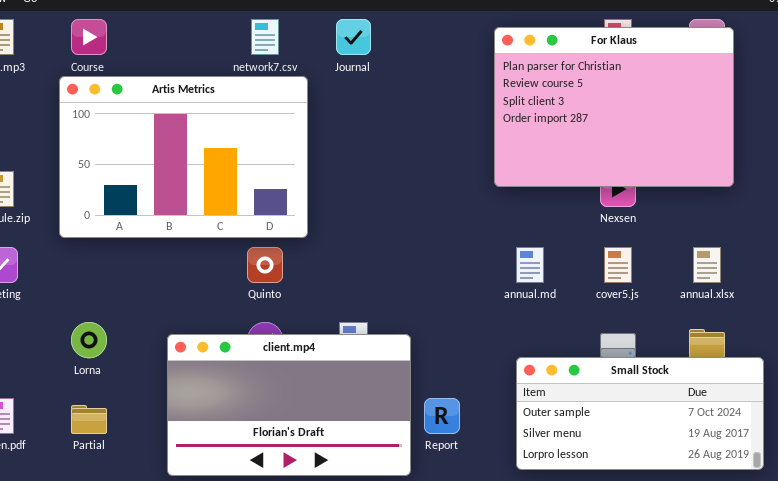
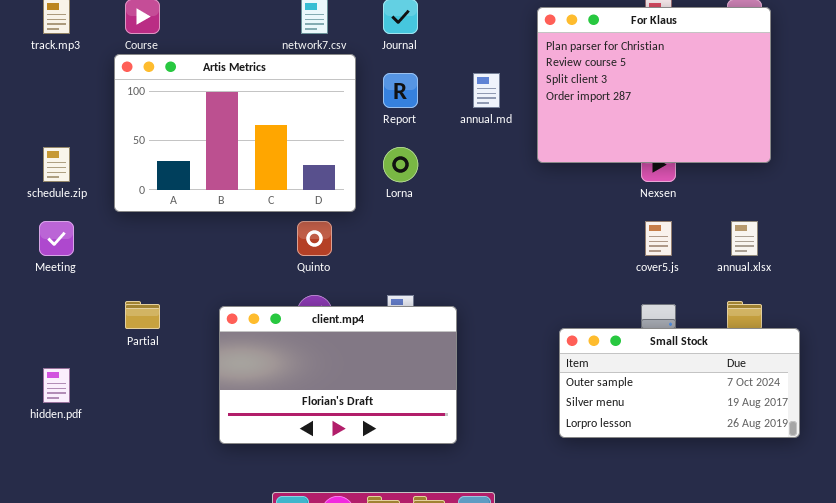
annual.md: [516,247,544,283] -> [473,73,500,108], moved
Lorna: [71,322,107,358] -> [383,147,418,182], moved
Report: [424,398,460,434] -> [383,73,418,108], moved
Partial: [71,405,107,434] -> [125,301,160,329], moved

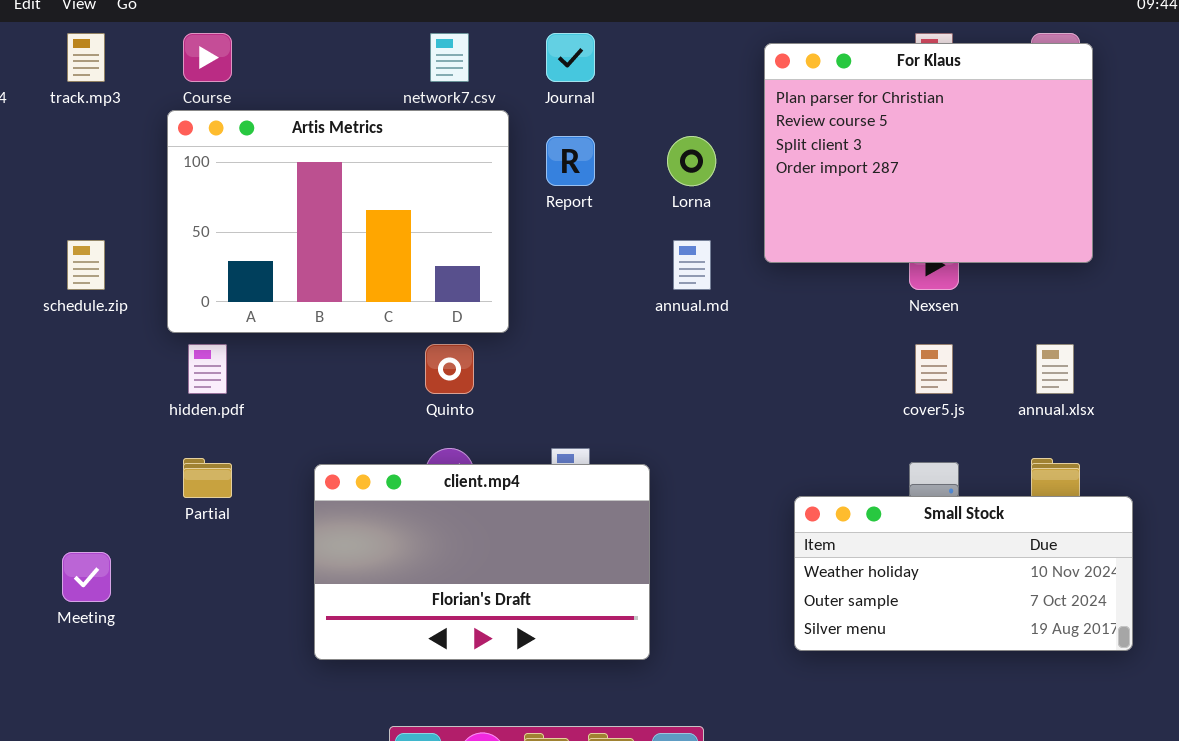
annual.md: [473,73,500,108] -> [673,240,711,290], moved
Lorna: [383,147,418,182] -> [667,136,716,186], moved
Meeting: [39,221,74,256] -> [62,552,111,602], moved
Small Stock: [559,328,800,438] -> [794,496,1133,651], scrolled up 1 row
hidden.pdf: [43,368,70,403] -> [188,344,227,394], moved

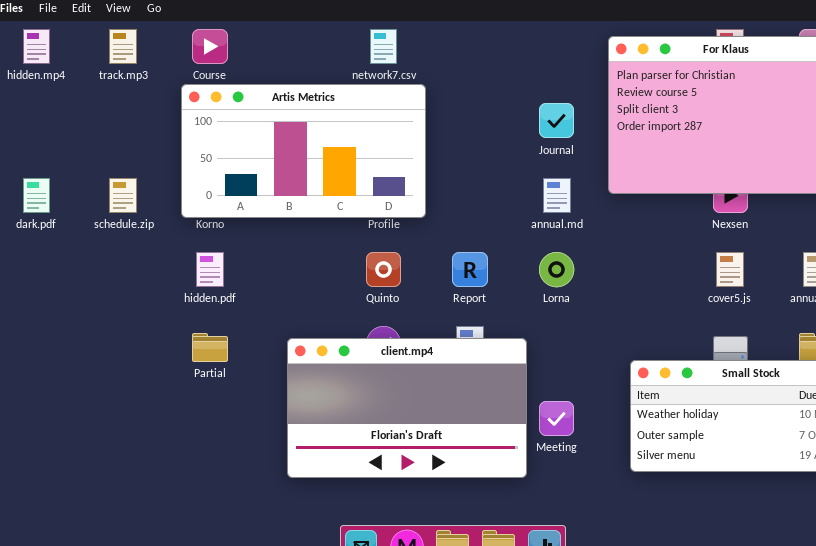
Journal: [546,33,595,82] -> [539,103,574,138], moved
Artis Metrics: [167,110,509,333] -> [181,84,426,218], resized
Report: [546,136,595,186] -> [452,252,488,287], moved
Lorna: [667,136,716,186] -> [539,252,574,287], moved
Meeting: [62,552,111,602] -> [539,401,574,436], moved

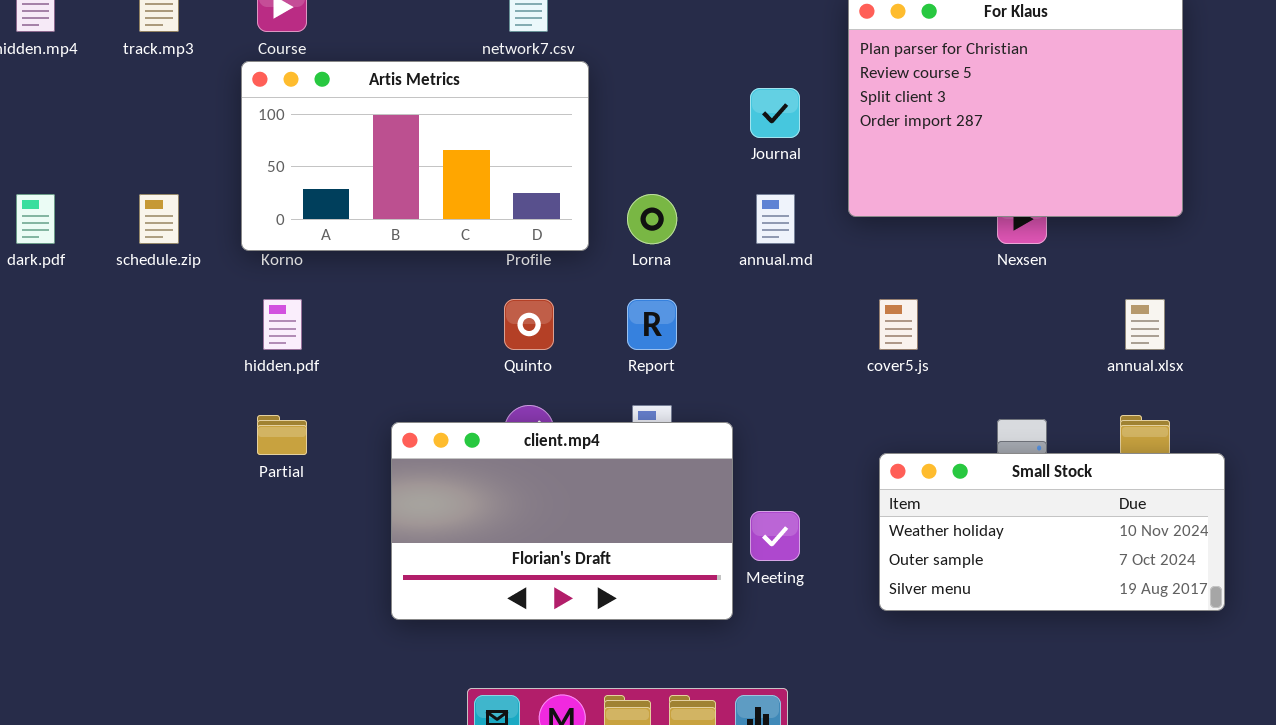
Lorna: [539,252,574,287] -> [627,194,677,244], moved
cover5.js: [716,252,744,287] -> [879,299,918,350], moved

